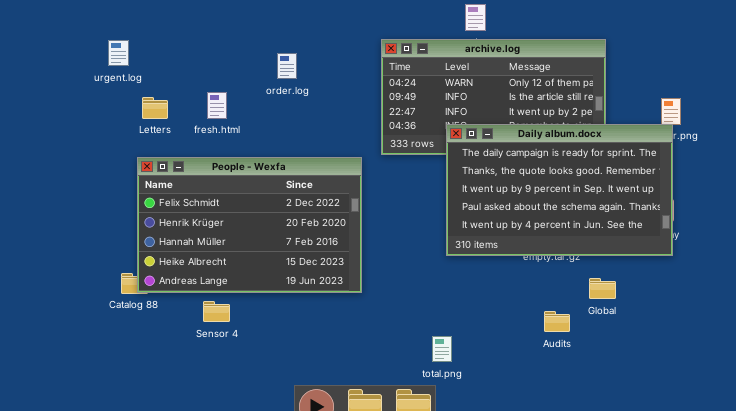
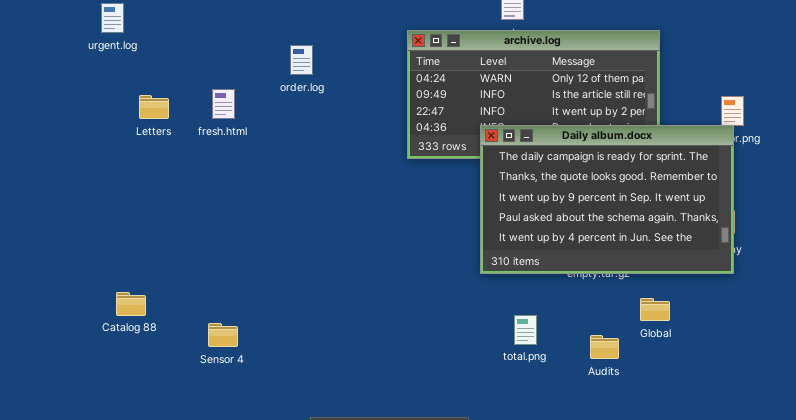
urgent.log: [108,40,129,66] -> [101,3,124,33], moved
People - Wexfa: [137,157,362,293] -> none, closed
total.png: [432,336,452,362] -> [514,315,537,345], moved

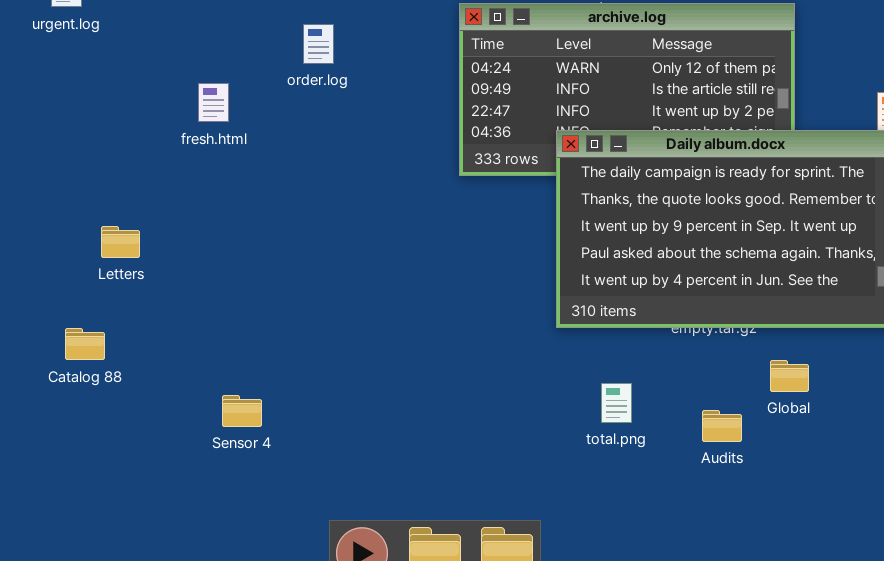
Letters: [139,95,169,119] -> [101,226,140,258], moved
Catalog 88: [116,292,146,316] -> [65,328,105,360], moved
Sensor 4: [208,323,238,347] -> [222,395,262,427], moved

